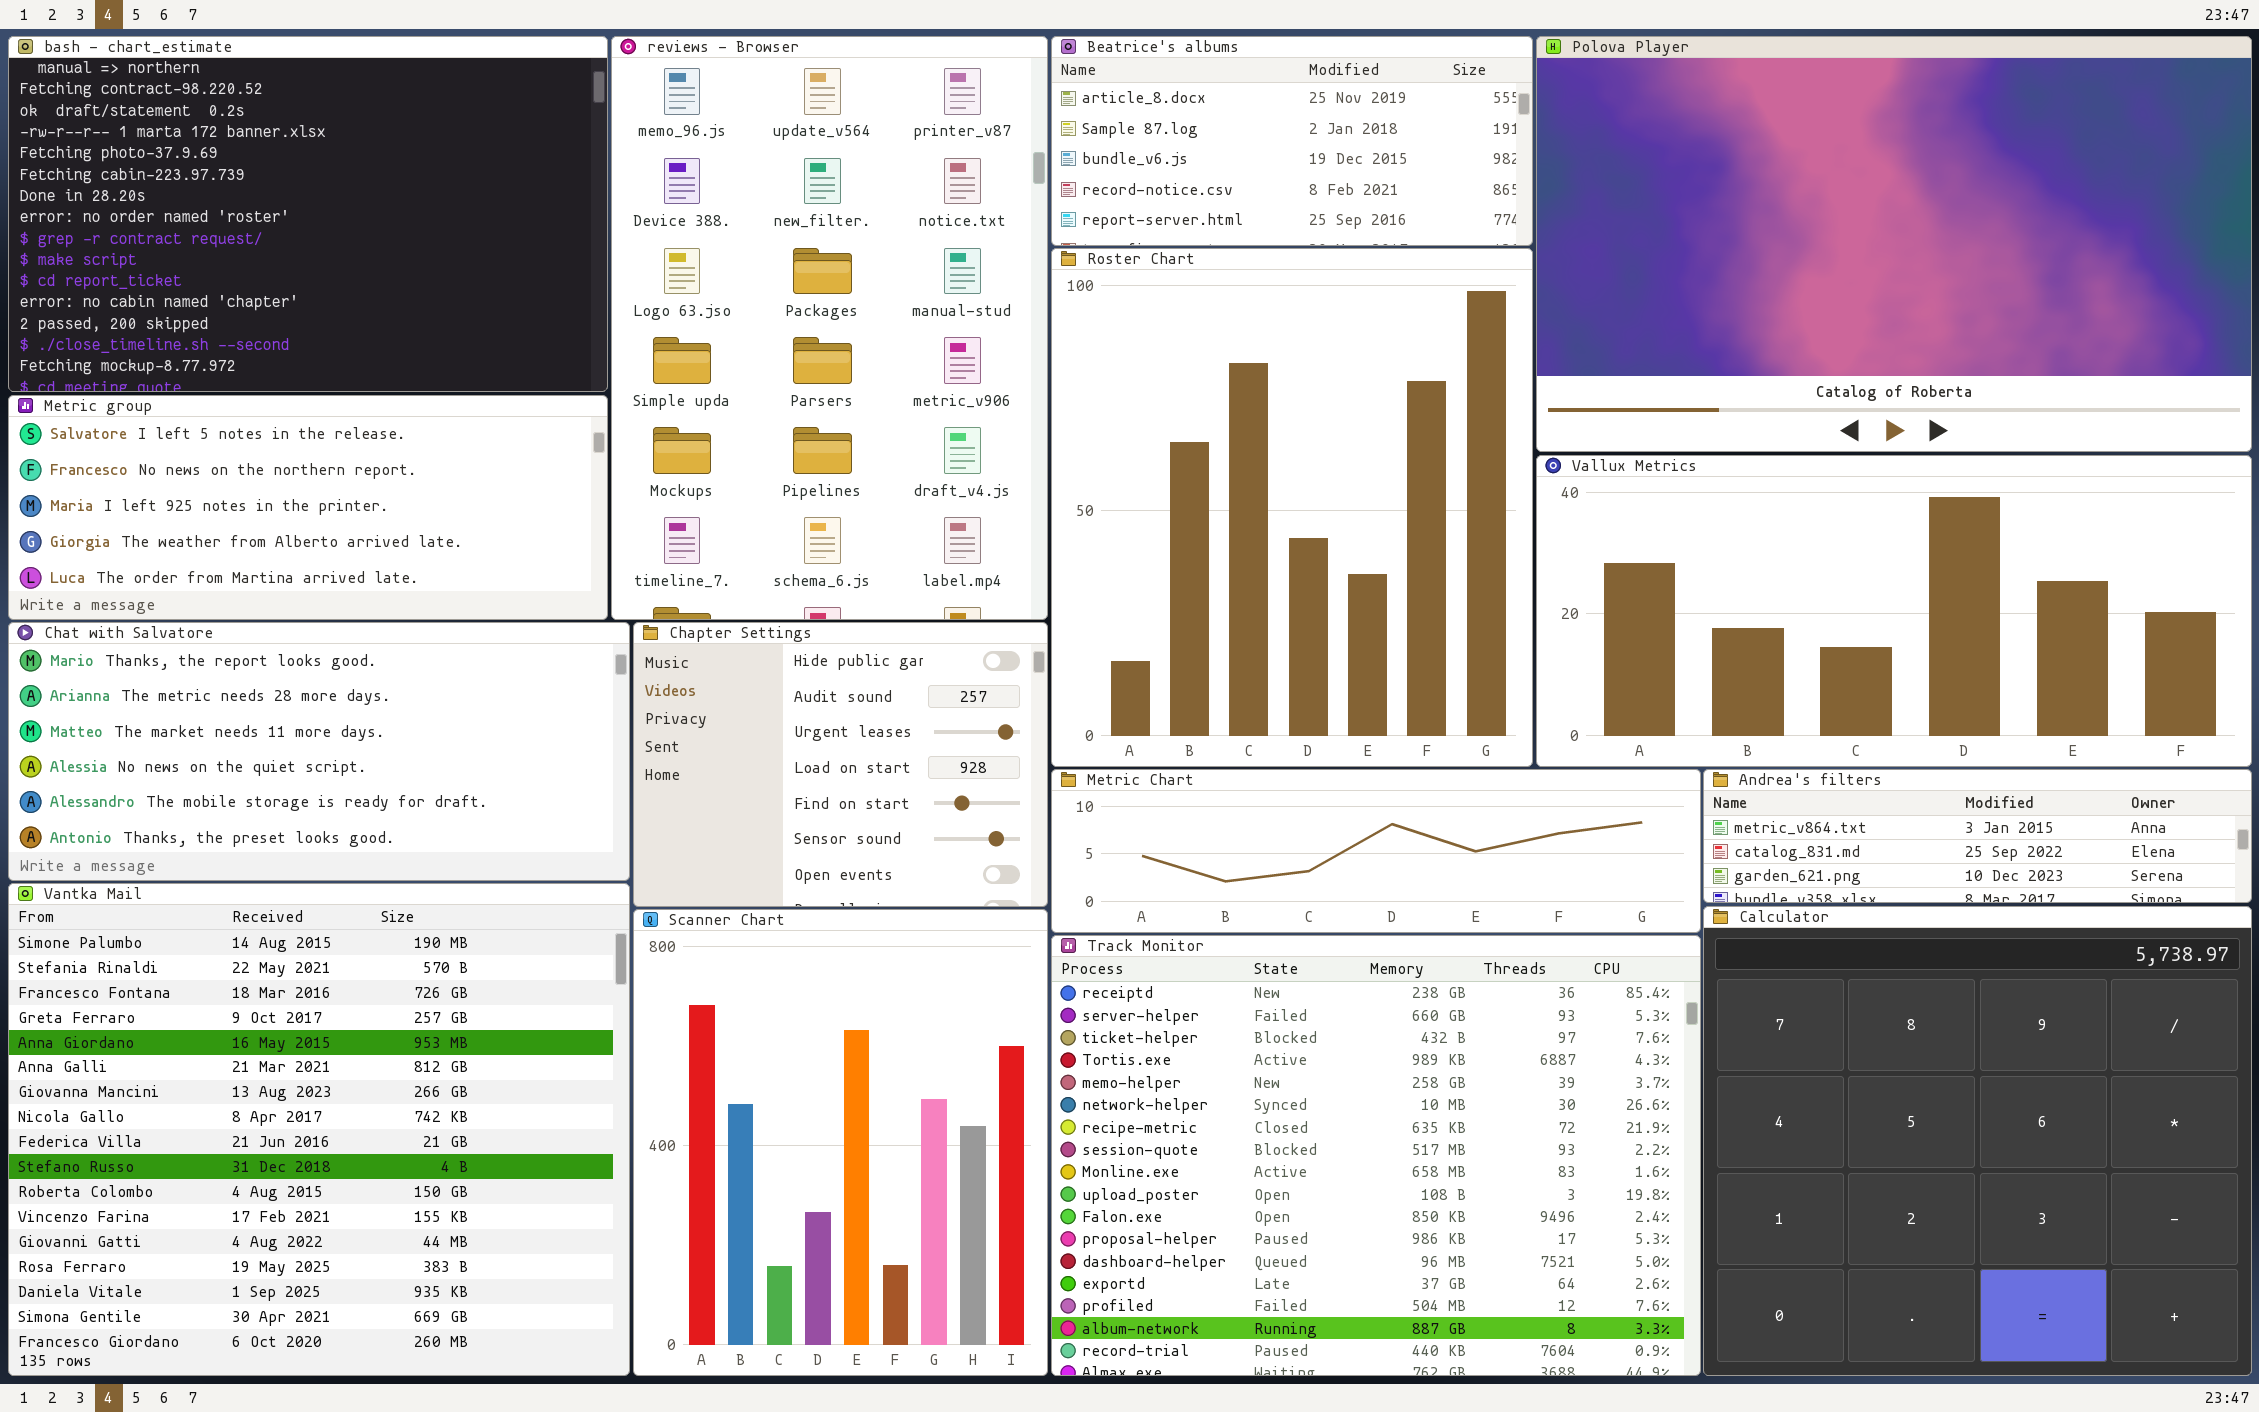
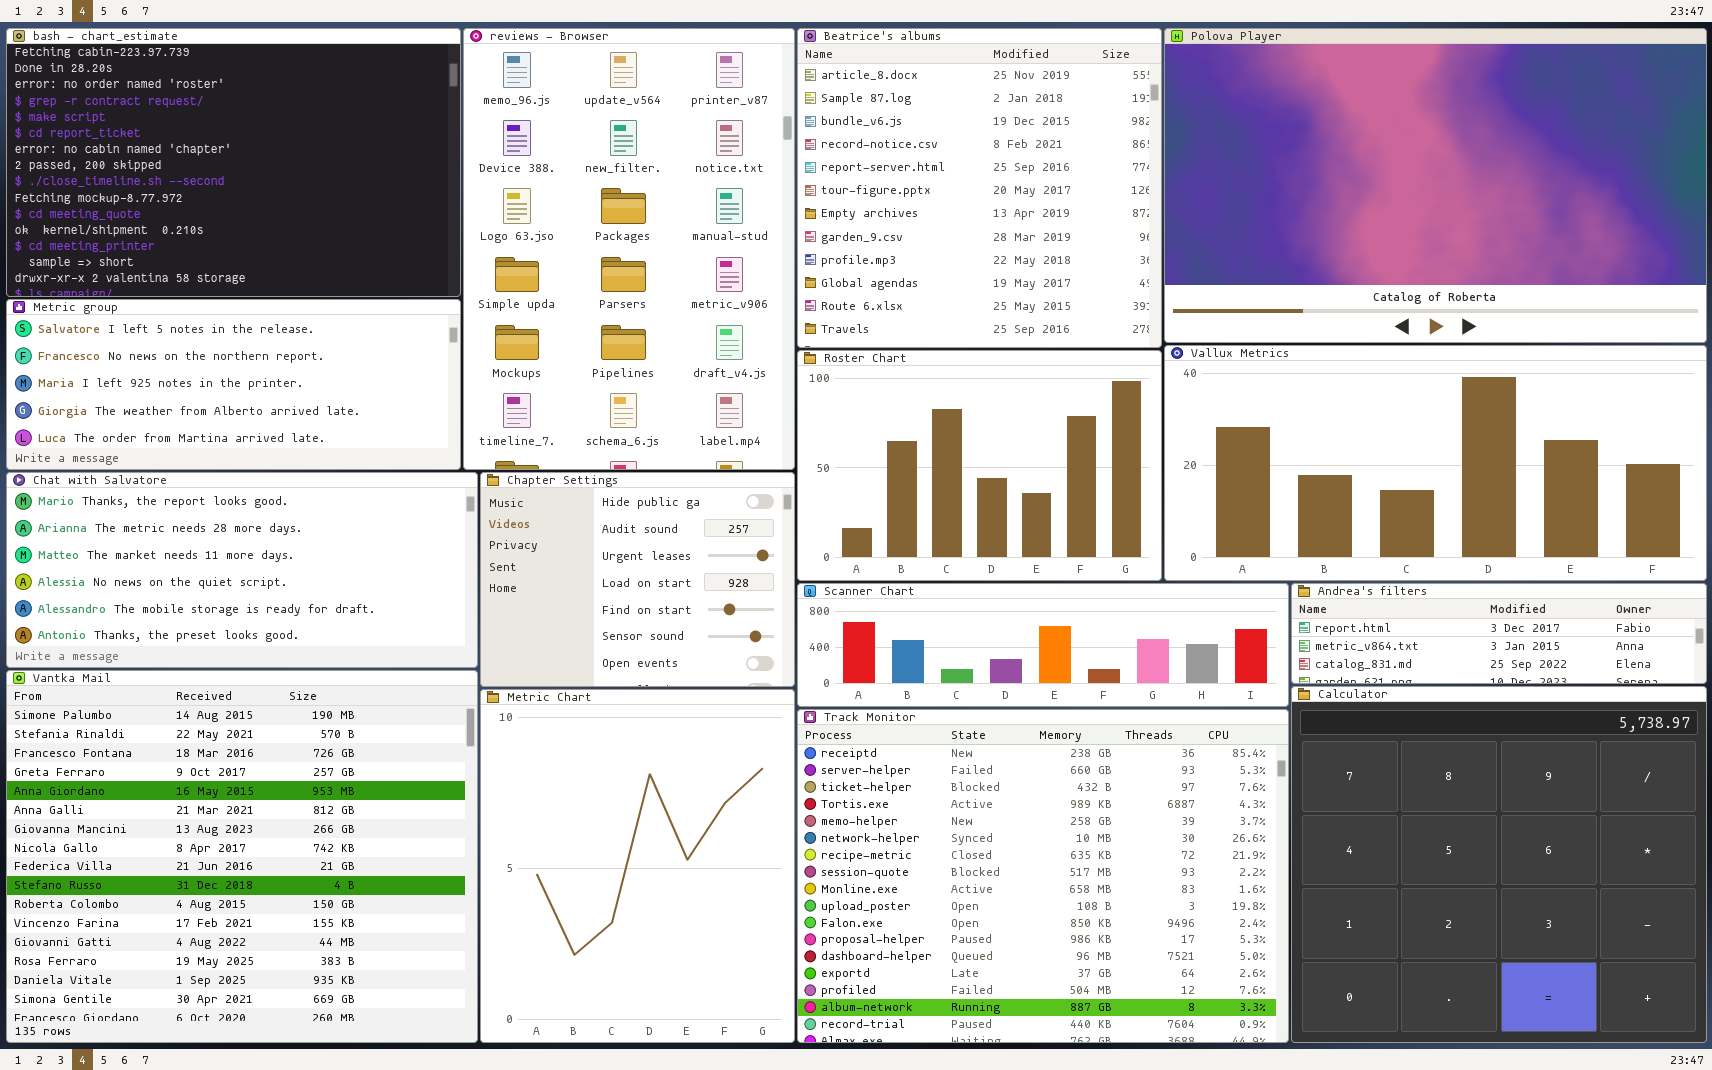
bash - chart_estimate: [8,36,608,392] -> [6,28,461,297], scrolled down 5 rows
Beatrice's albums: [1051,36,1533,246] -> [797,28,1162,348], resized
Roster Chart: [1051,248,1533,767] -> [797,350,1162,581], resized
Metric Chart: [1051,769,1701,933] -> [480,689,795,1043], moved, resized
Andrea's filters: [1703,769,2252,903] -> [1291,583,1707,684], scrolled up 1 row
Scanner Chart: [633,909,1048,1376] -> [797,583,1289,707], moved, resized

